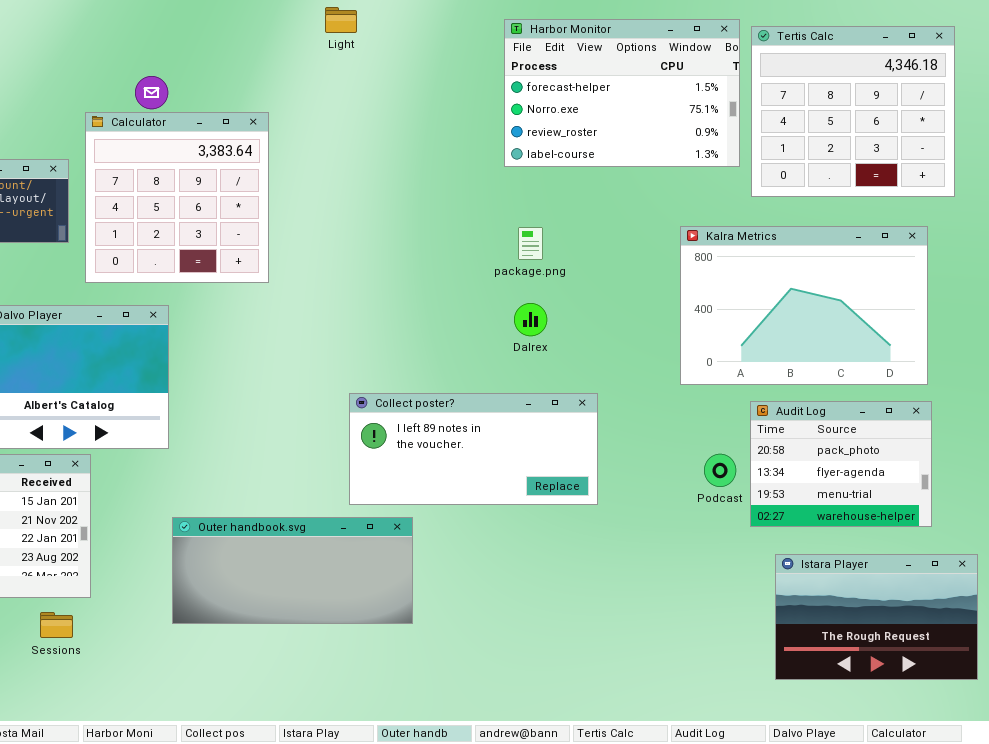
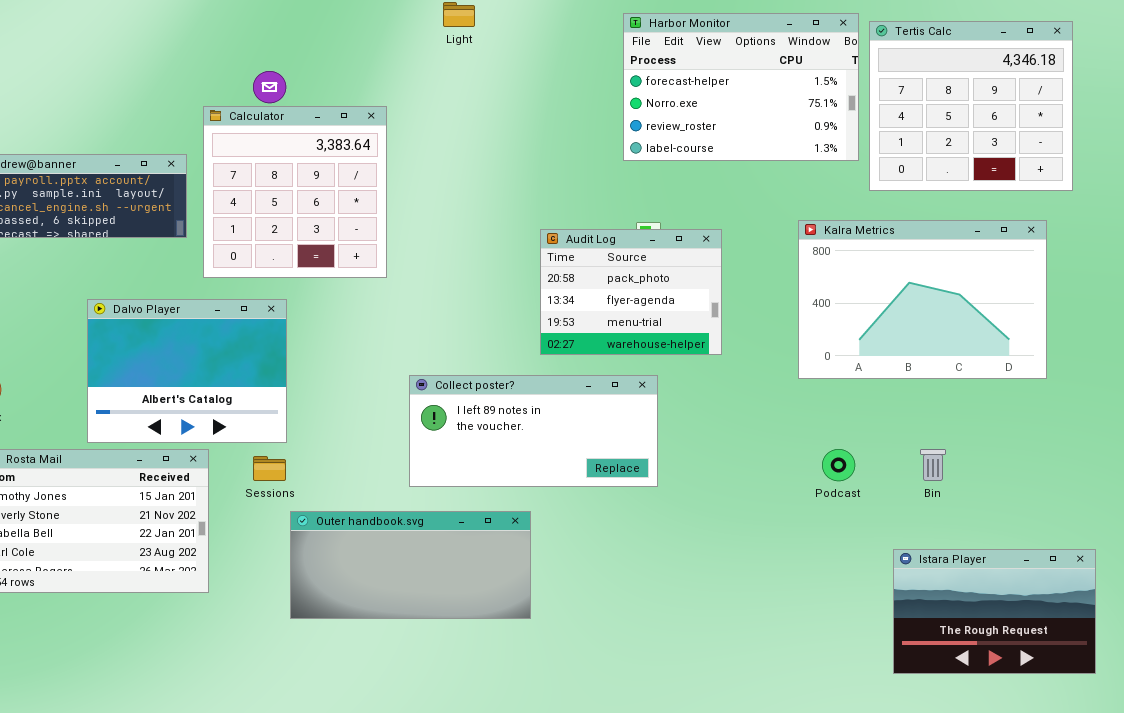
Collect poster?: [349,393,598,505] -> [409,375,658,487], moved
Audit Log: [750,401,932,527] -> [540,229,722,355], moved
Sessions: [40,612,73,638] -> [253,456,286,481], moved

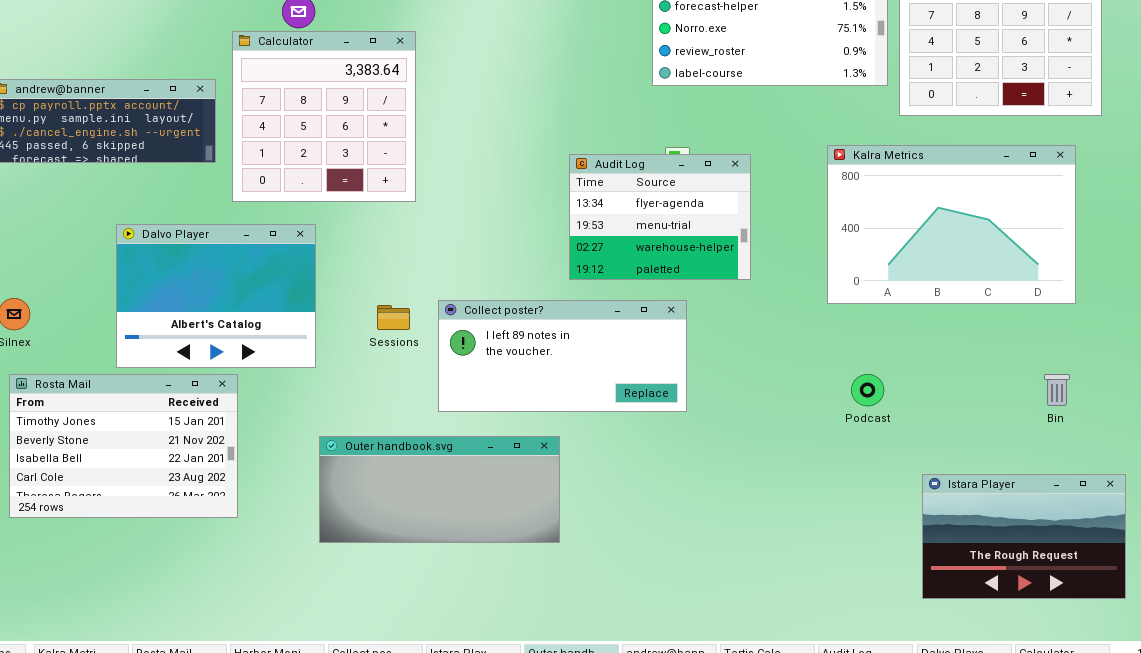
Audit Log: [540,229,722,355] -> [569,154,751,280], scrolled down 1 row
Bin: [920,449,946,481] -> [1044,374,1070,406], moved
Sessions: [253,456,286,481] -> [377,305,410,330], moved

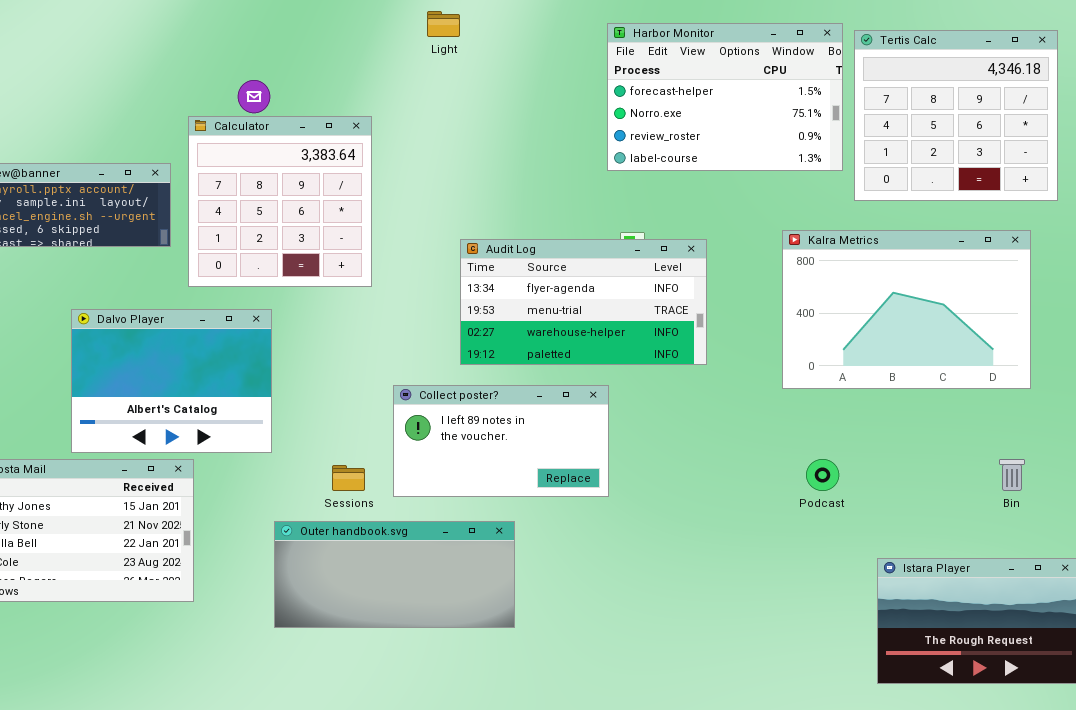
Audit Log: [569,154,751,280] -> [460,239,707,365], resized
Collect poster?: [438,300,687,412] -> [393,385,609,497], resized
Sessions: [377,305,410,330] -> [332,465,365,491], moved

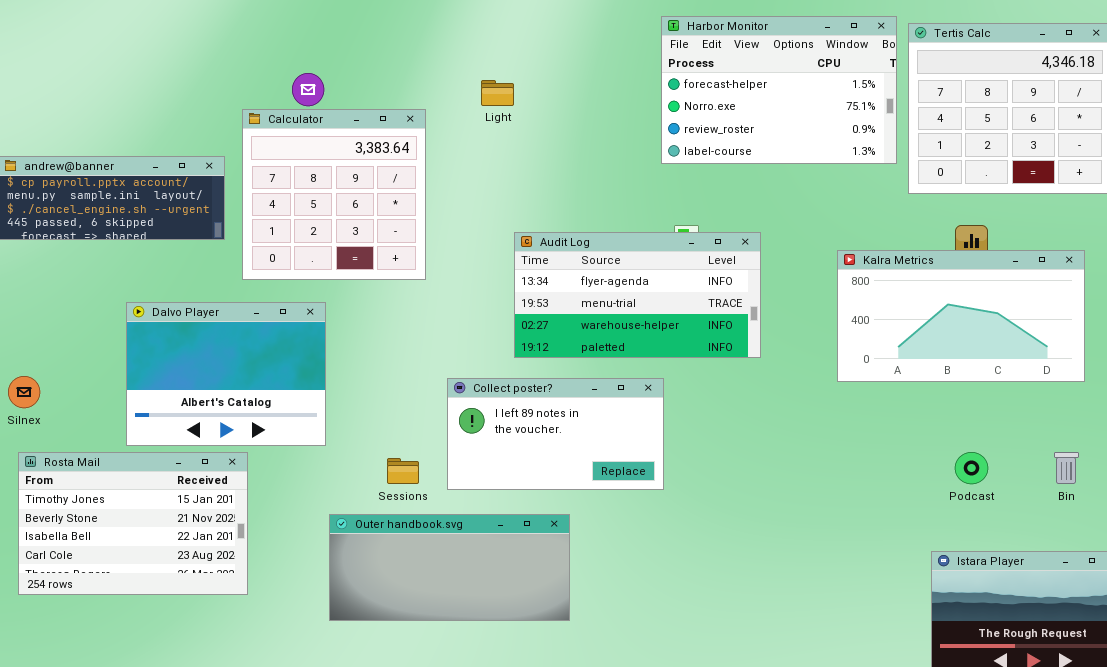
Light: [427,11,460,37] -> [481,80,514,106], moved
Kalra Metrics: [782,230,1031,389] -> [837,250,1085,382], resized
Podcast: [806,459,839,491] -> [955,452,988,484], moved

